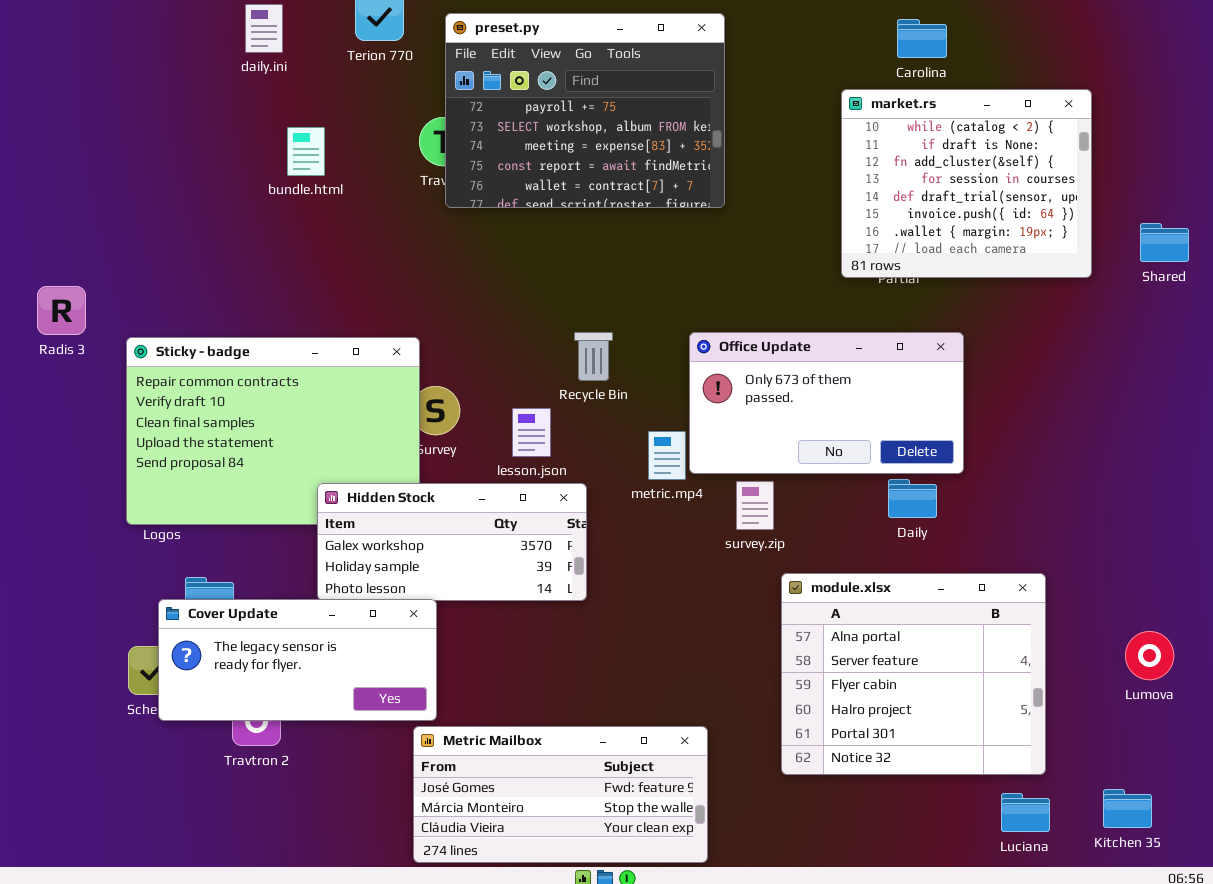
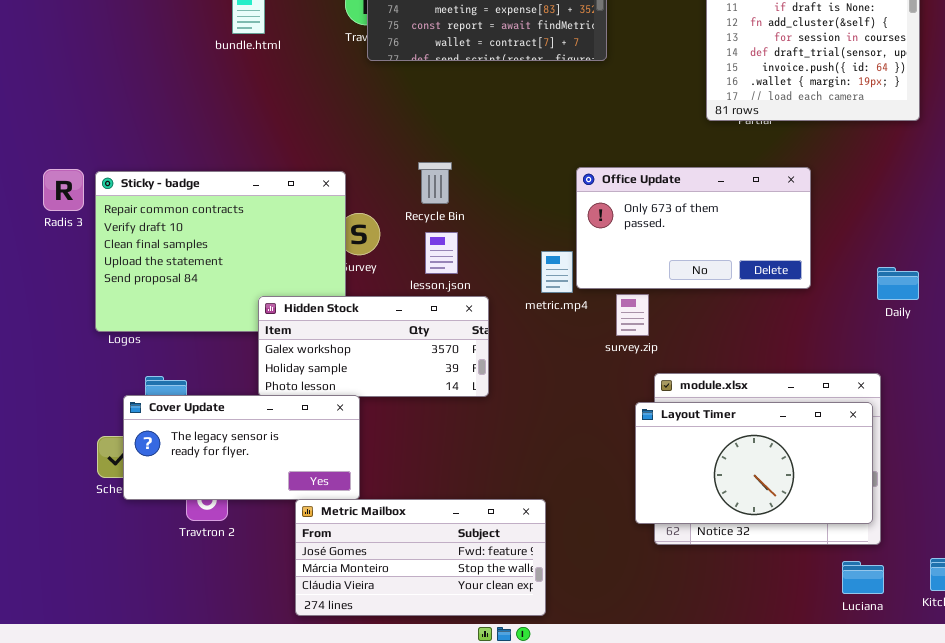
Radis 3: [37,286,86,335] -> [43,169,84,211], moved
Recycle Bin: [574,332,613,381] -> [418,162,452,204], moved
Daily: [888,479,937,518] -> [877,267,919,300], moved
Layout Timer: none -> [635,402,873,524], opened
Metric Mailbox: [413,726,708,863] -> [295,499,546,616], moved

